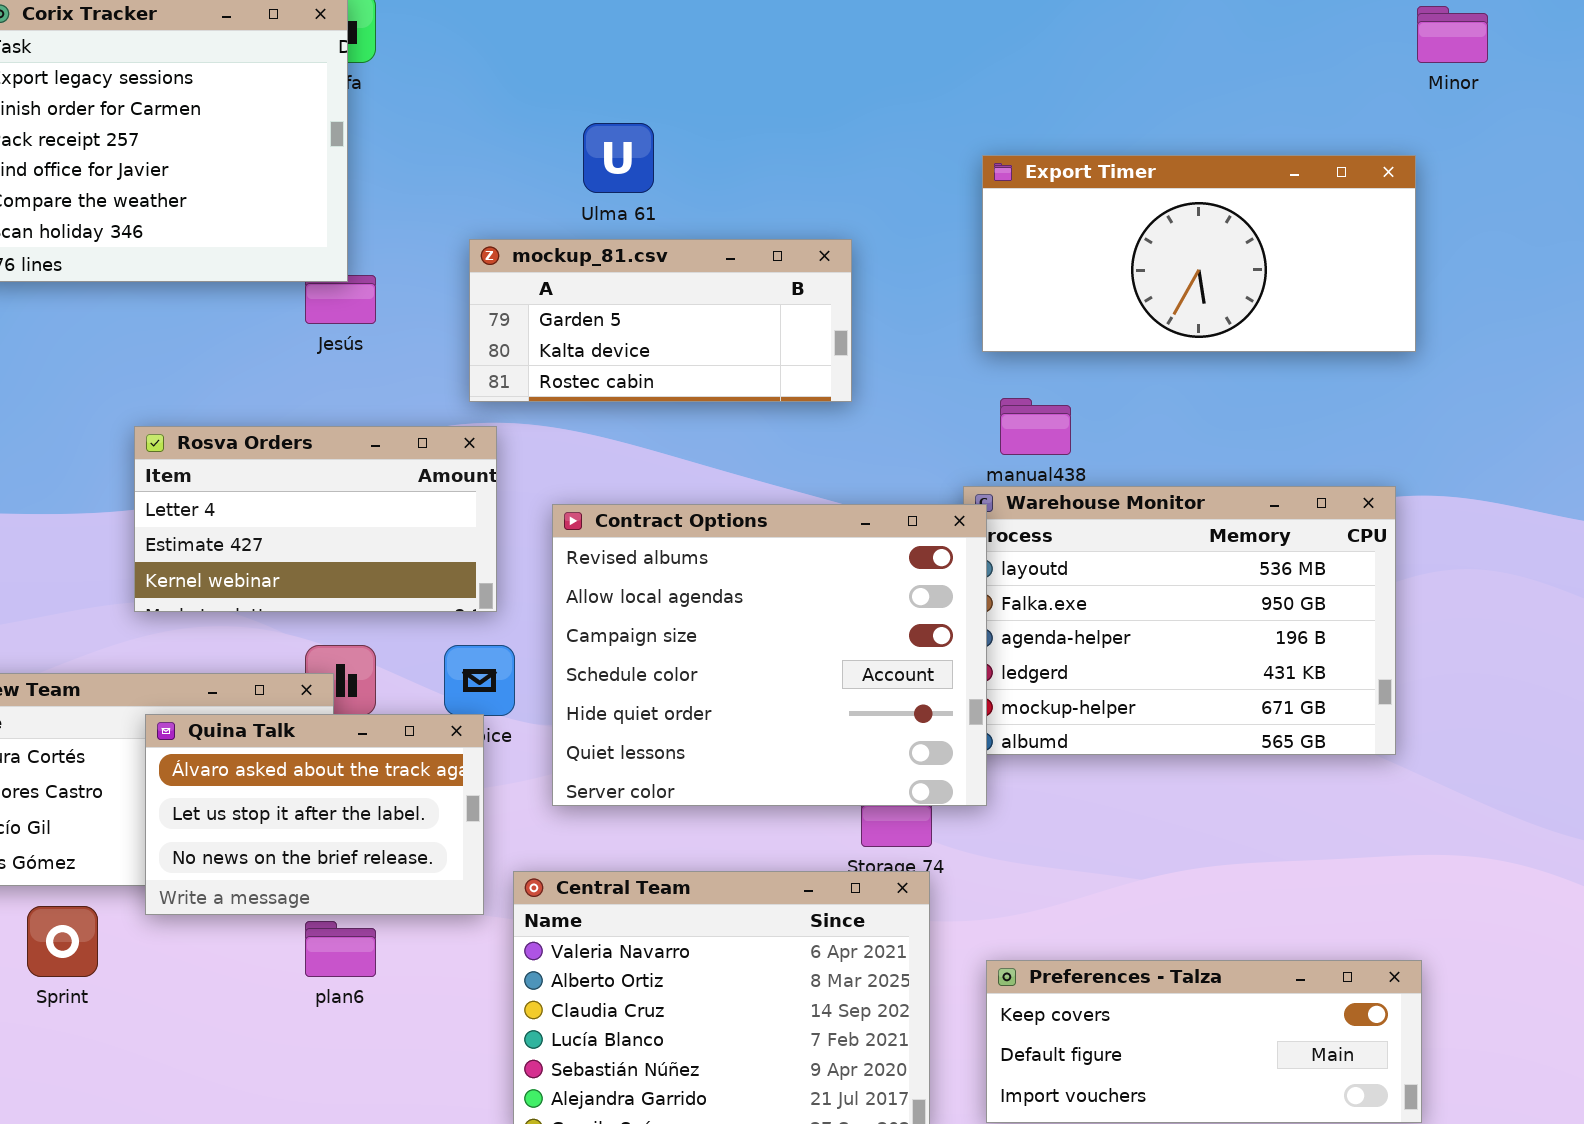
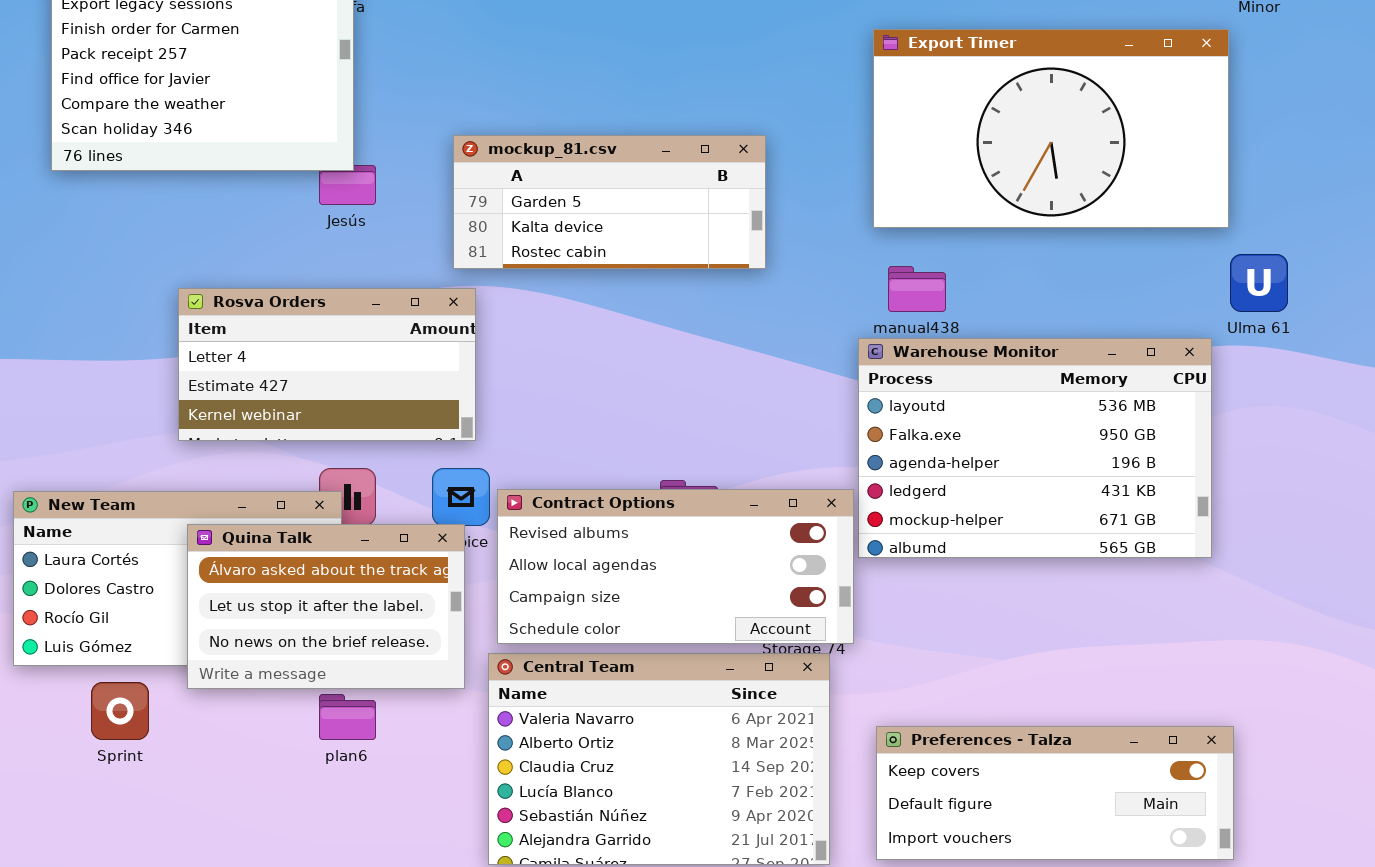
Ulma 61: [583,123,654,193] -> [1230,254,1288,312], moved
Export Timer: [982,155,1416,352] -> [873,29,1229,228], resized
Contract Options: [552,504,987,806] -> [497,489,854,644], moved, resized

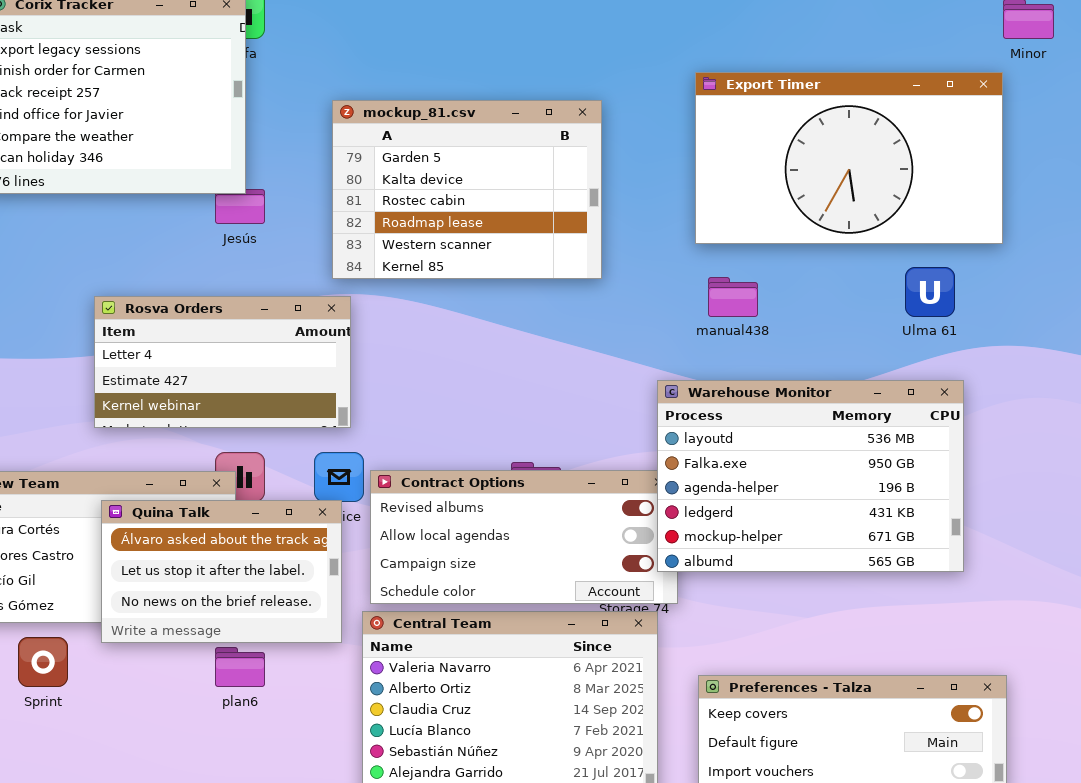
mockup_81.csv: [453,135,766,269] -> [332,100,602,279], resized
Ulma 61: [1230,254,1288,312] -> [905,267,955,317], moved
Warehouse Monitor: [858,338,1212,558] -> [657,380,964,572], moved

